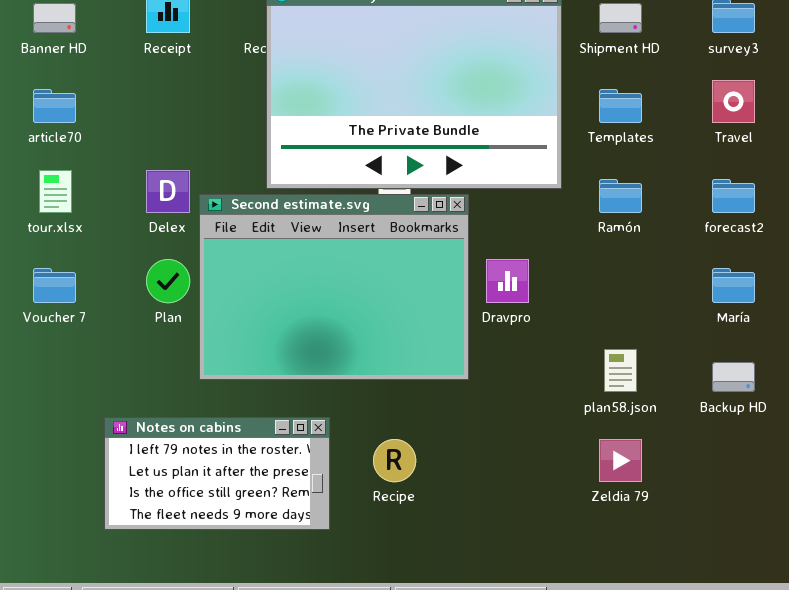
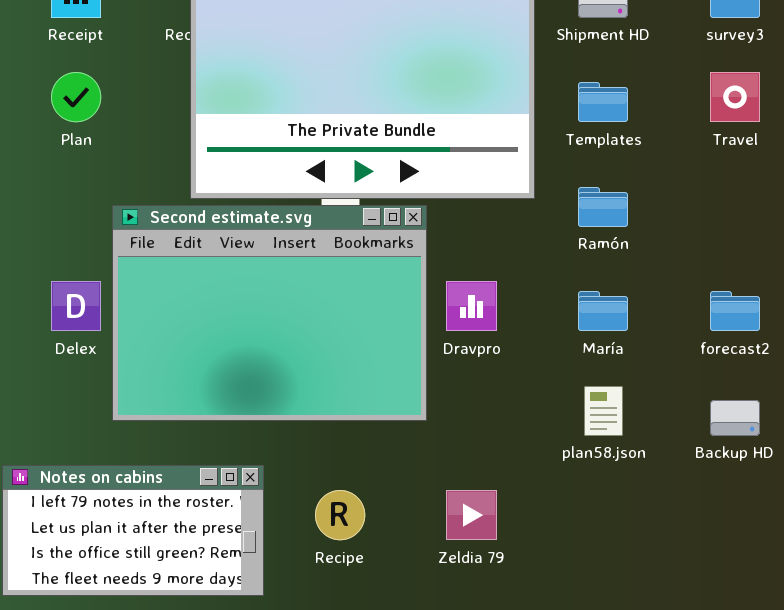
Delex: [146,170,190,213] -> [51,281,101,331], moved
forecast2: [712,179,755,213] -> [710,291,760,331], moved
Plan: [146,259,190,303] -> [51,72,101,122], moved
María: [712,268,755,303] -> [578,291,628,331], moved
Zeldia 79: [599,439,642,482] -> [446,490,497,540], moved

